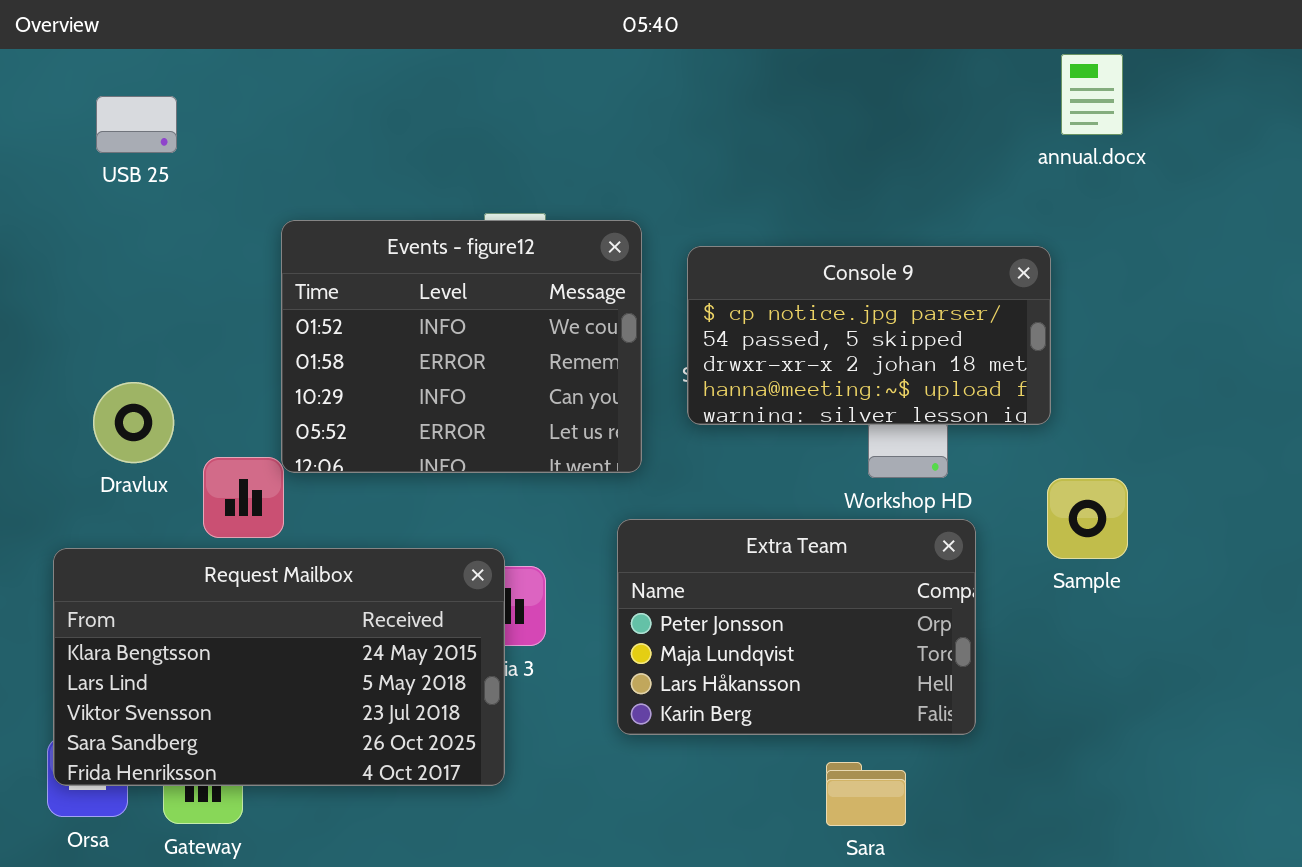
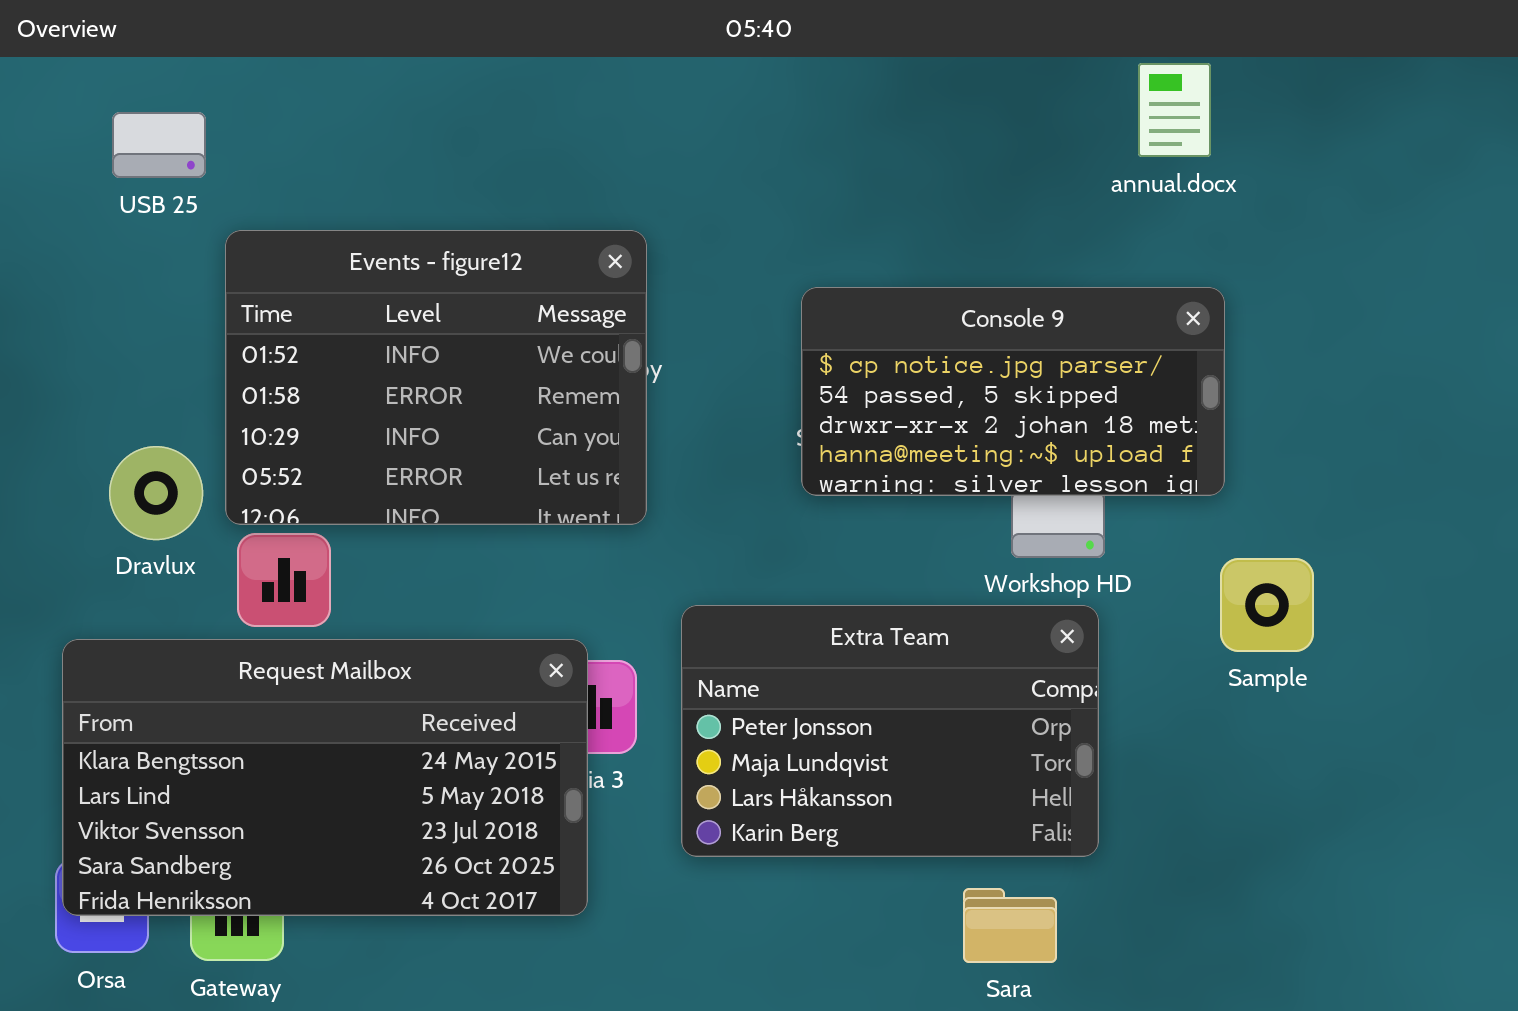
annual.docx: [1061,54,1123,135] -> [1138,63,1211,157], moved
Events - figure12: [281,220,642,473] -> [225,230,647,525], moved
Extra Team: [617,519,976,735] -> [681,605,1099,857], moved

